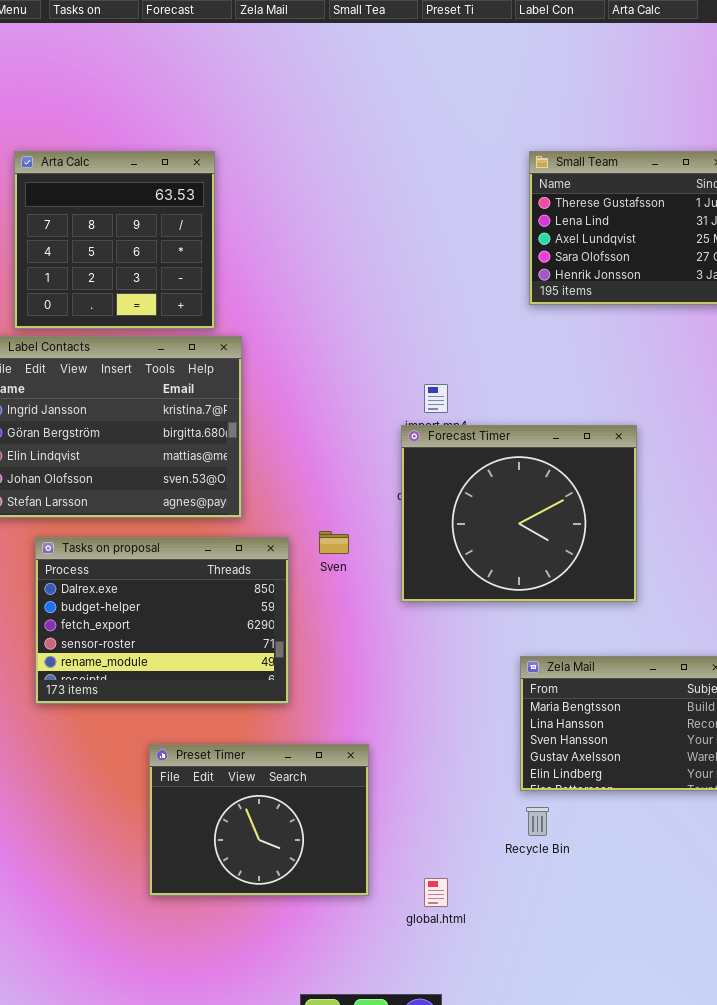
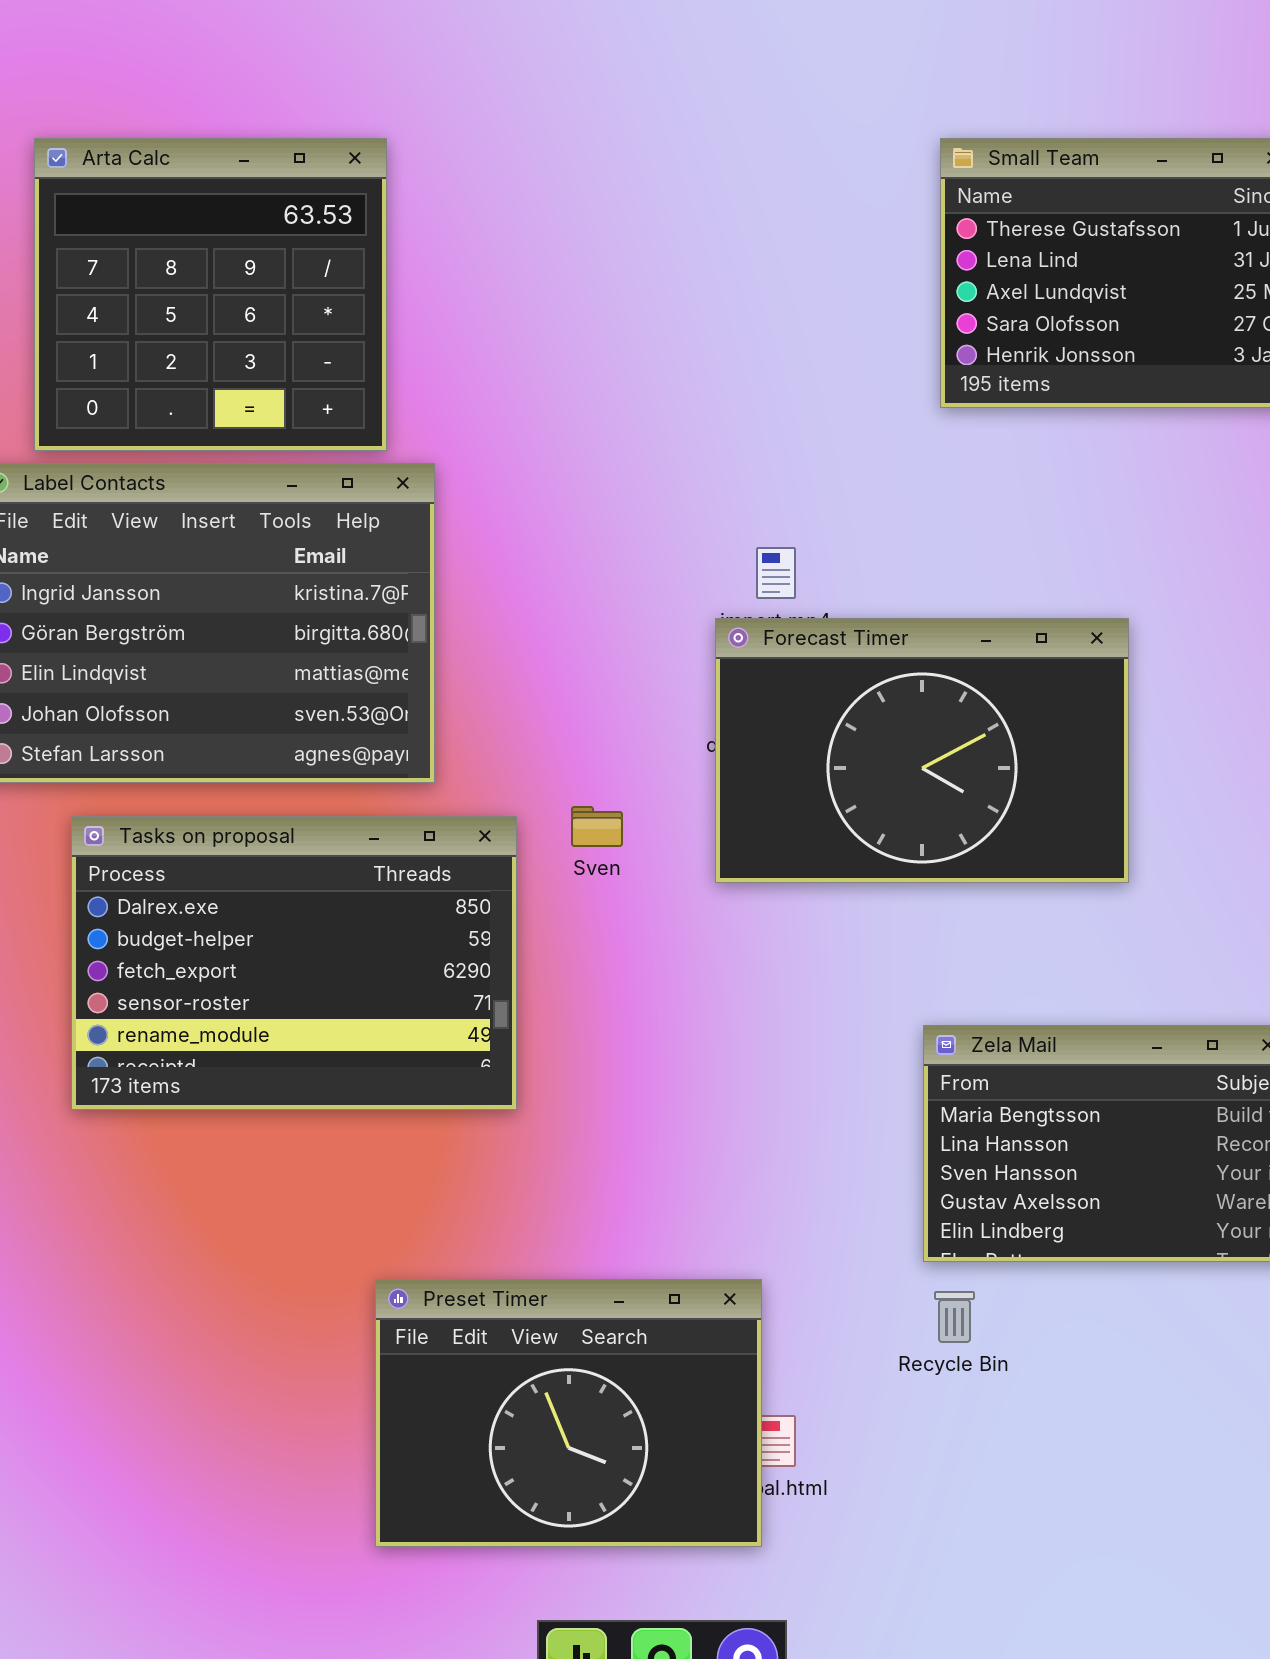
Forecast Timer: [401,425,637,602] -> [715,618,1129,883], resized
Preset Timer: [149,744,369,896] -> [375,1279,762,1547], moved

